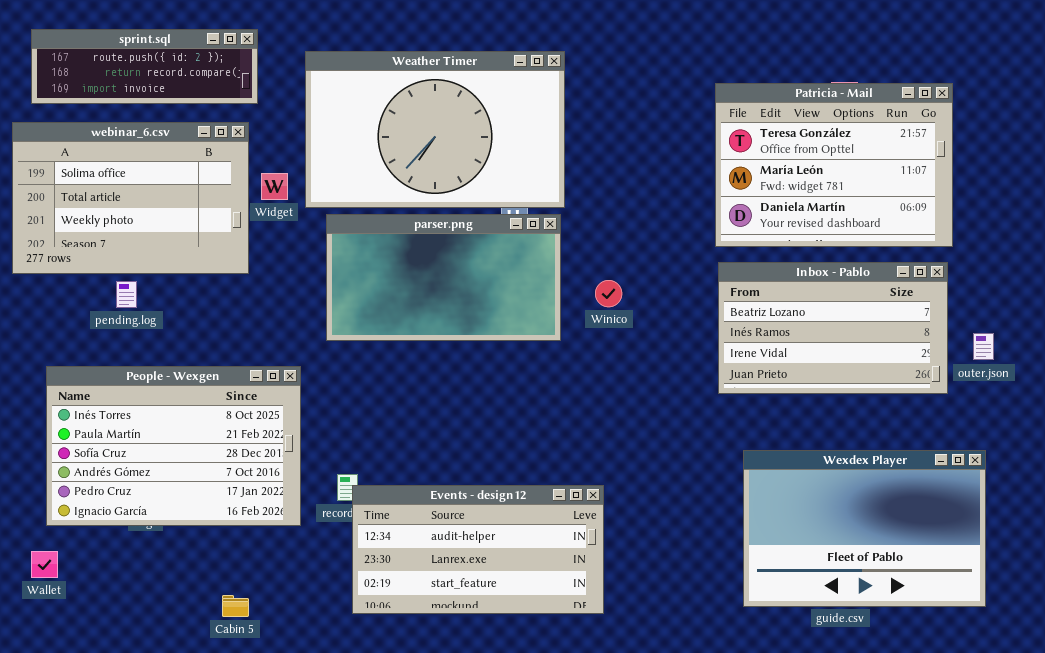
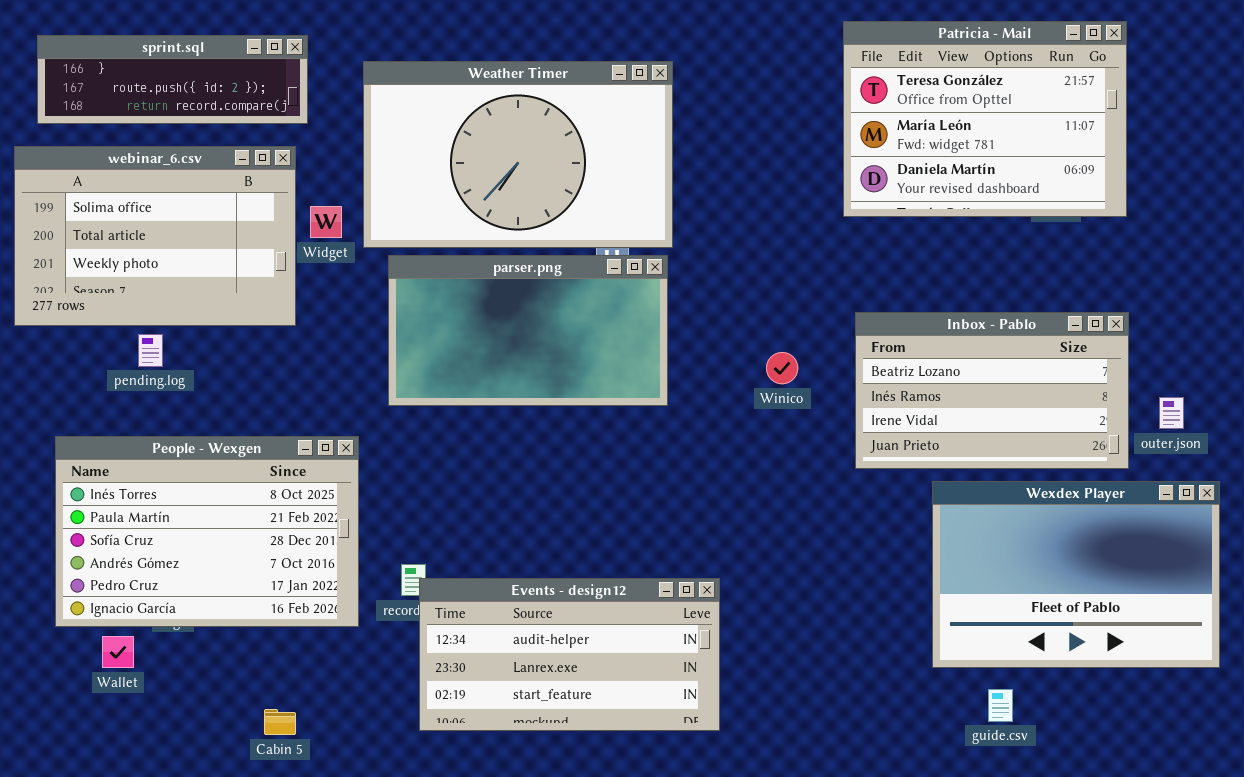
sprint.sql: [31,29,258,104] -> [37,35,308,124], scrolled up 1 row
Patricia - Mail: [715,83,953,247] -> [843,21,1127,217], moved
Winico: [595,280,622,307] -> [766,352,798,384], moved
Wexdex Player: [743,450,986,607] -> [932,481,1220,668], moved
Wallet: [31,551,58,578] -> [102,636,134,668], moved

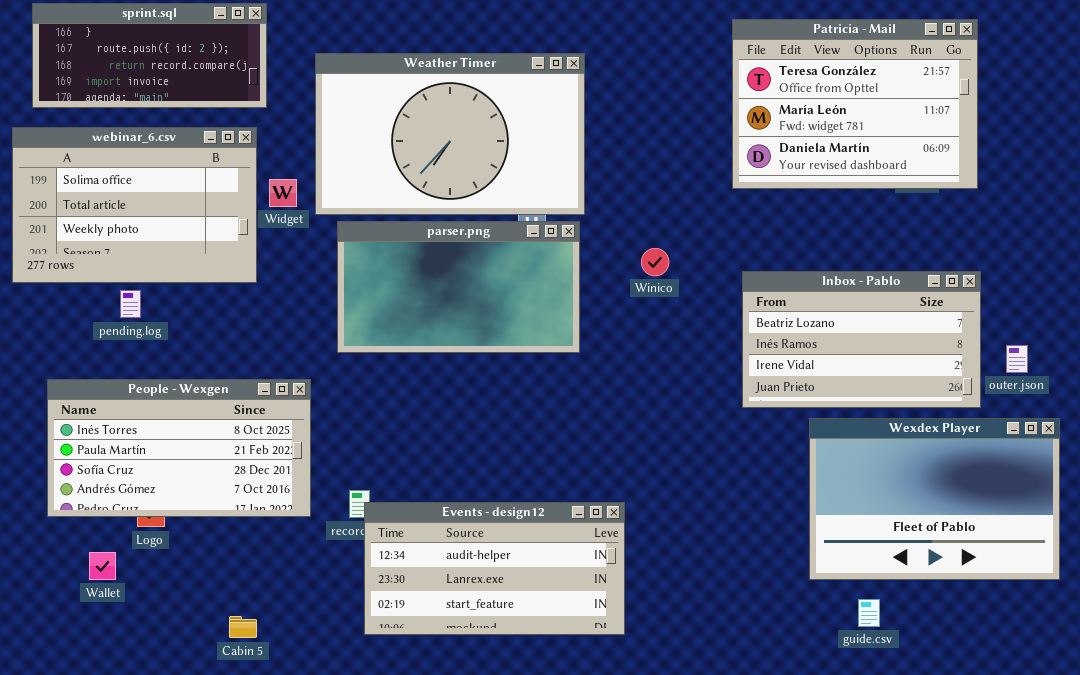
sprint.sql: [37,35,308,124] -> [32,3,267,108], resized
Winico: [766,352,798,384] -> [641,248,669,276], moved
People - Wexgen: [55,436,359,627] -> [47,379,311,517], resized

